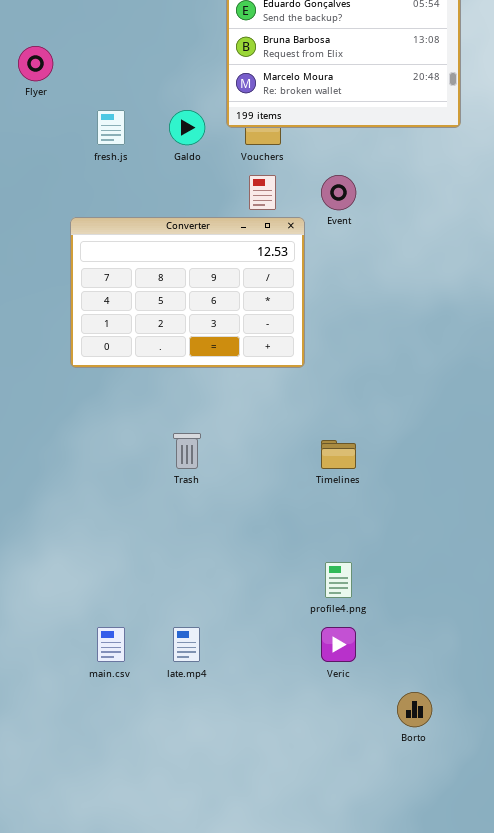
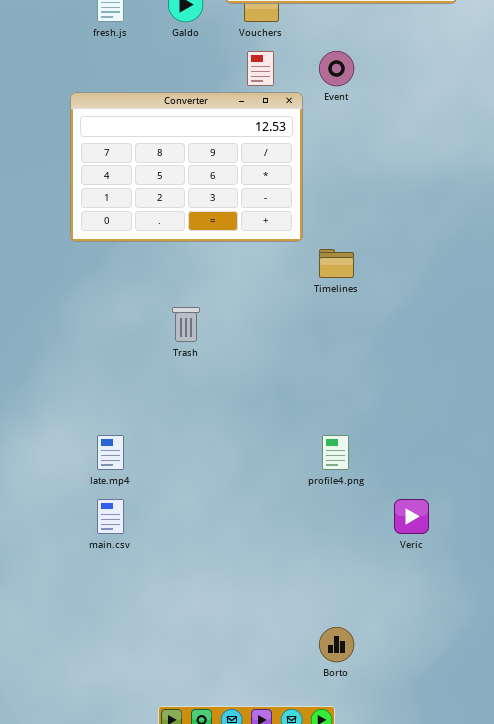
Timelines: [321,440,356,469] -> [319,249,354,278], moved
late.mp4: [173,627,200,662] -> [97,435,124,470], moved
Veric: [321,627,356,662] -> [394,499,429,534], moved
Borto: [397,692,432,727] -> [319,627,354,662], moved

